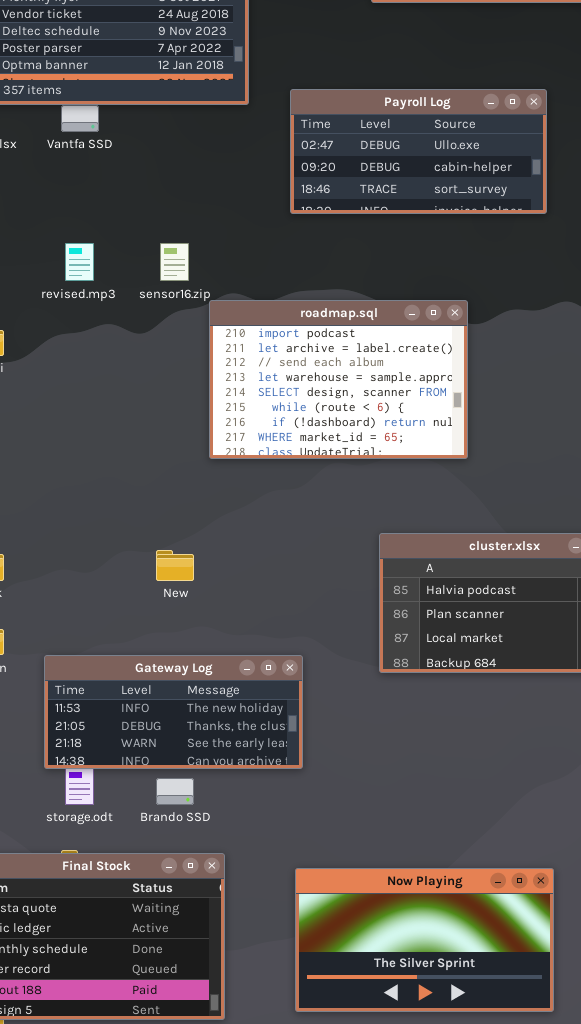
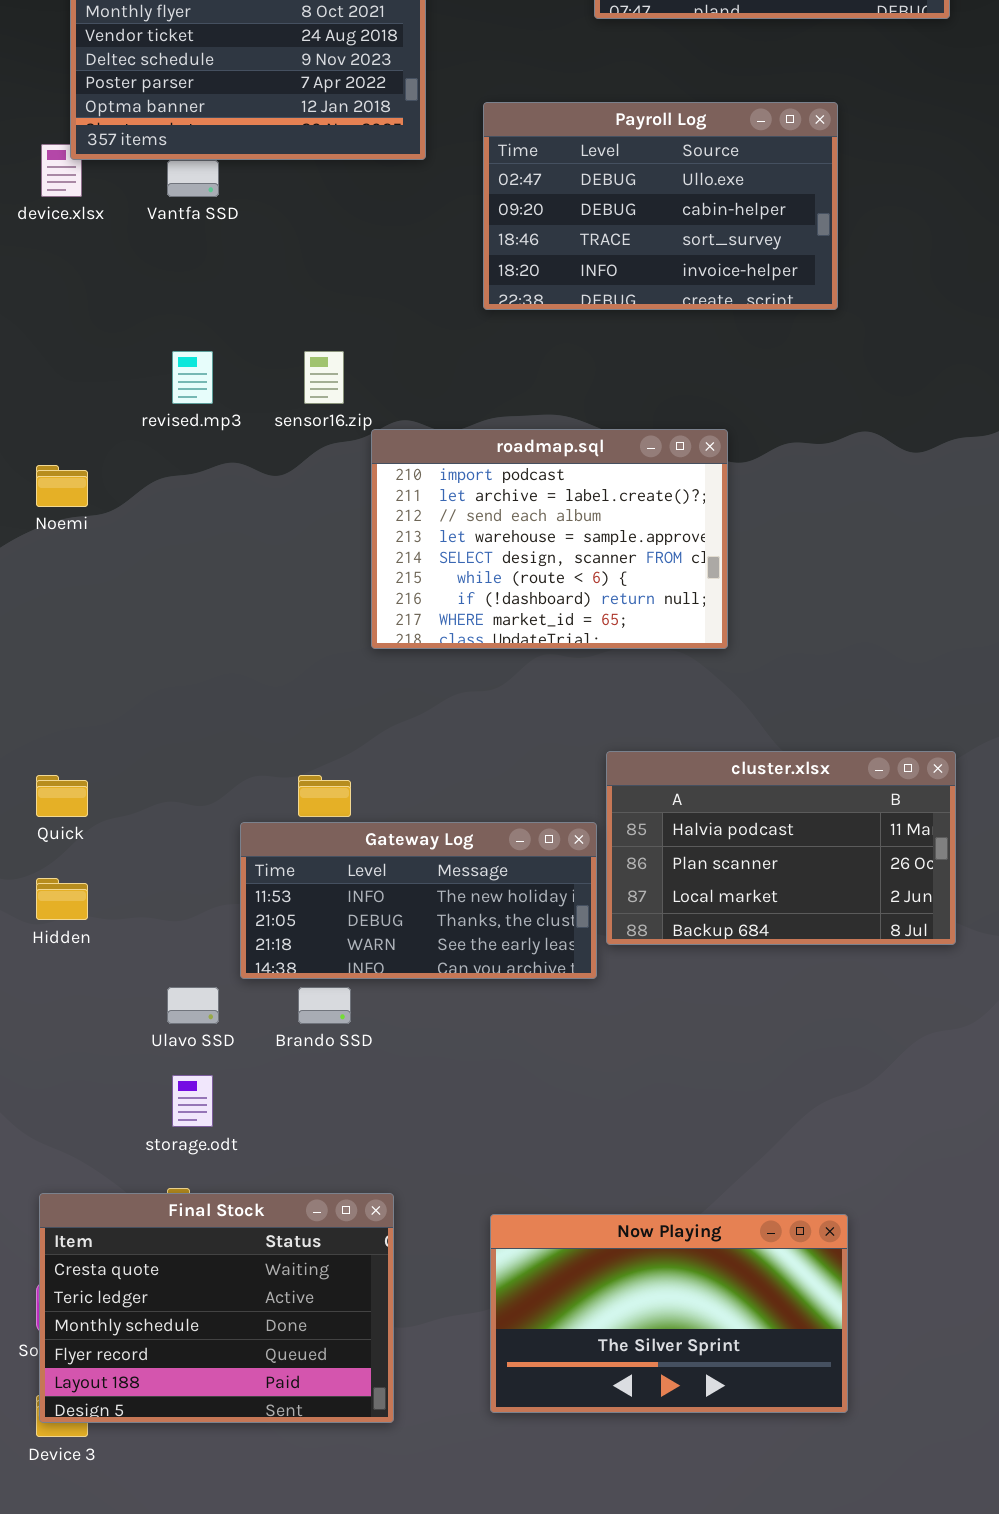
Payroll Log: [290,89,547,214] -> [483,102,838,310], resized
Gateway Log: [44,655,303,769] -> [240,822,597,979], moved
Brando SSD: [156,778,194,805] -> [298,987,351,1024], moved

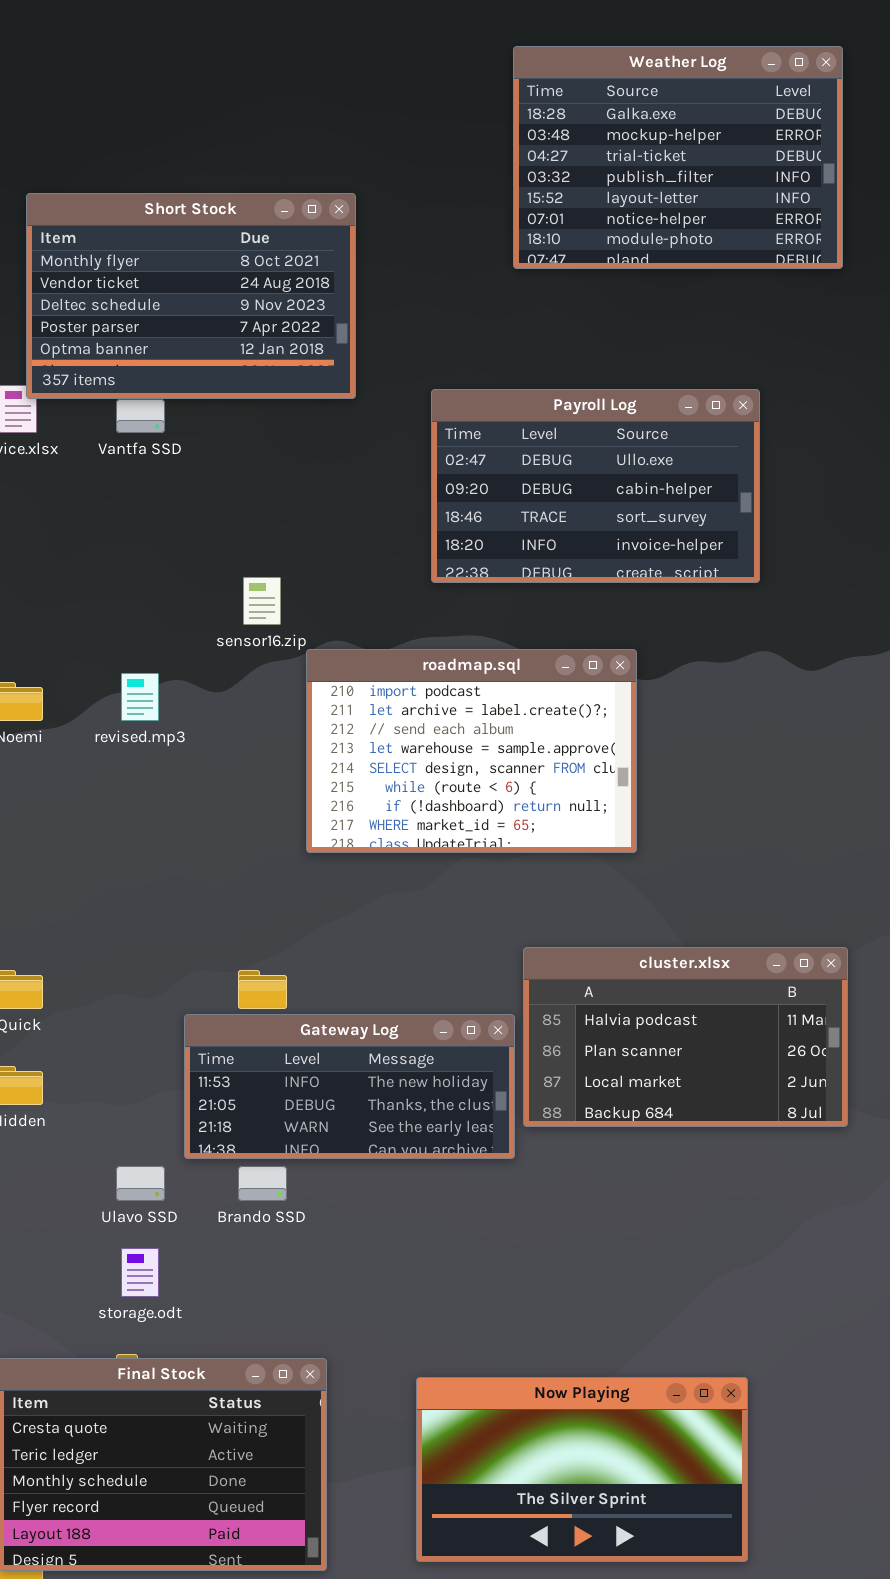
Payroll Log: [483,102,838,310] -> [431,389,760,583], moved
revised.mp3: [172,351,213,404] -> [121,673,159,721], moved

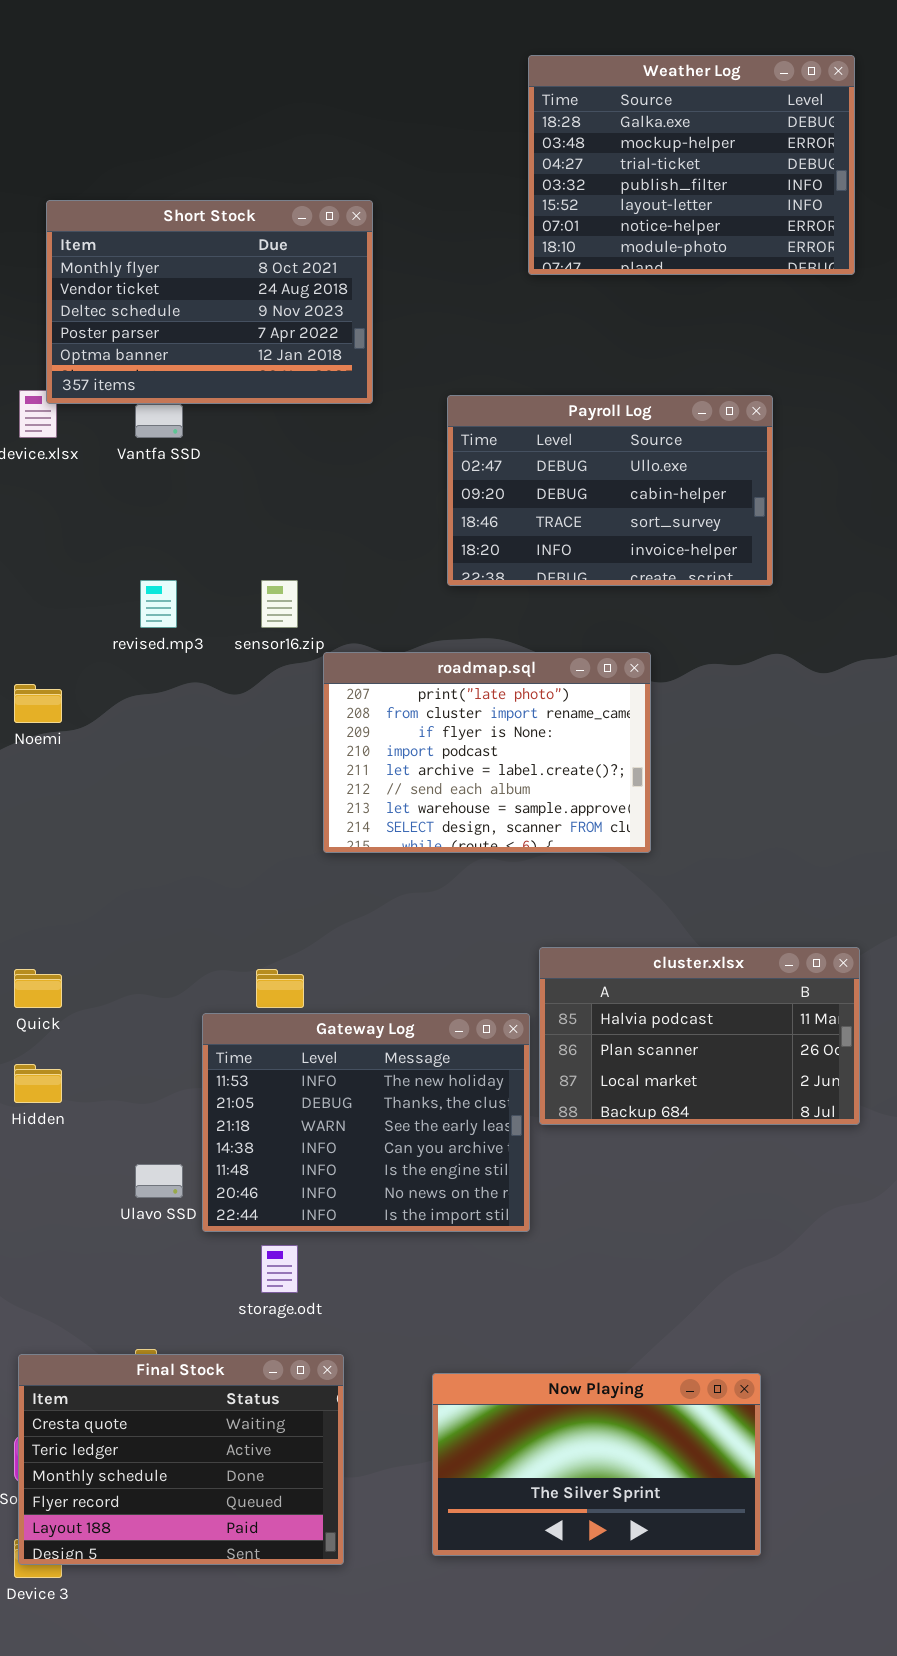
roadmap.sql: [306,649,637,853] -> [323,652,651,853], scrolled up 3 rows
revised.mp3: [121,673,159,721] -> [140,580,177,628], moved
Gateway Log: [184,1014,515,1159] -> [202,1013,530,1232], resized
storage.odt: [121,1248,159,1297] -> [261,1245,298,1293], moved

